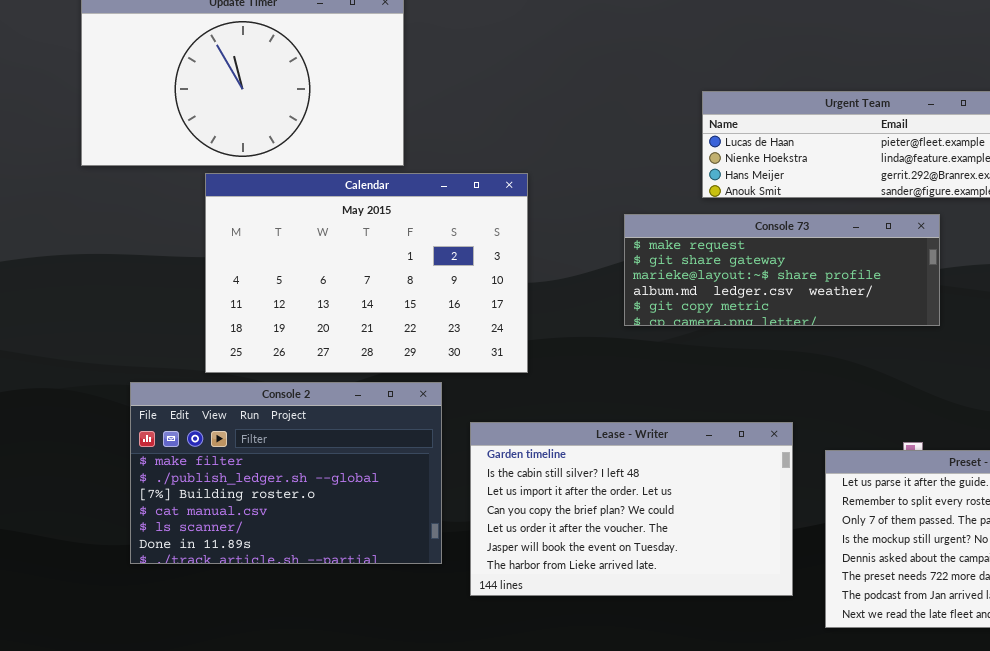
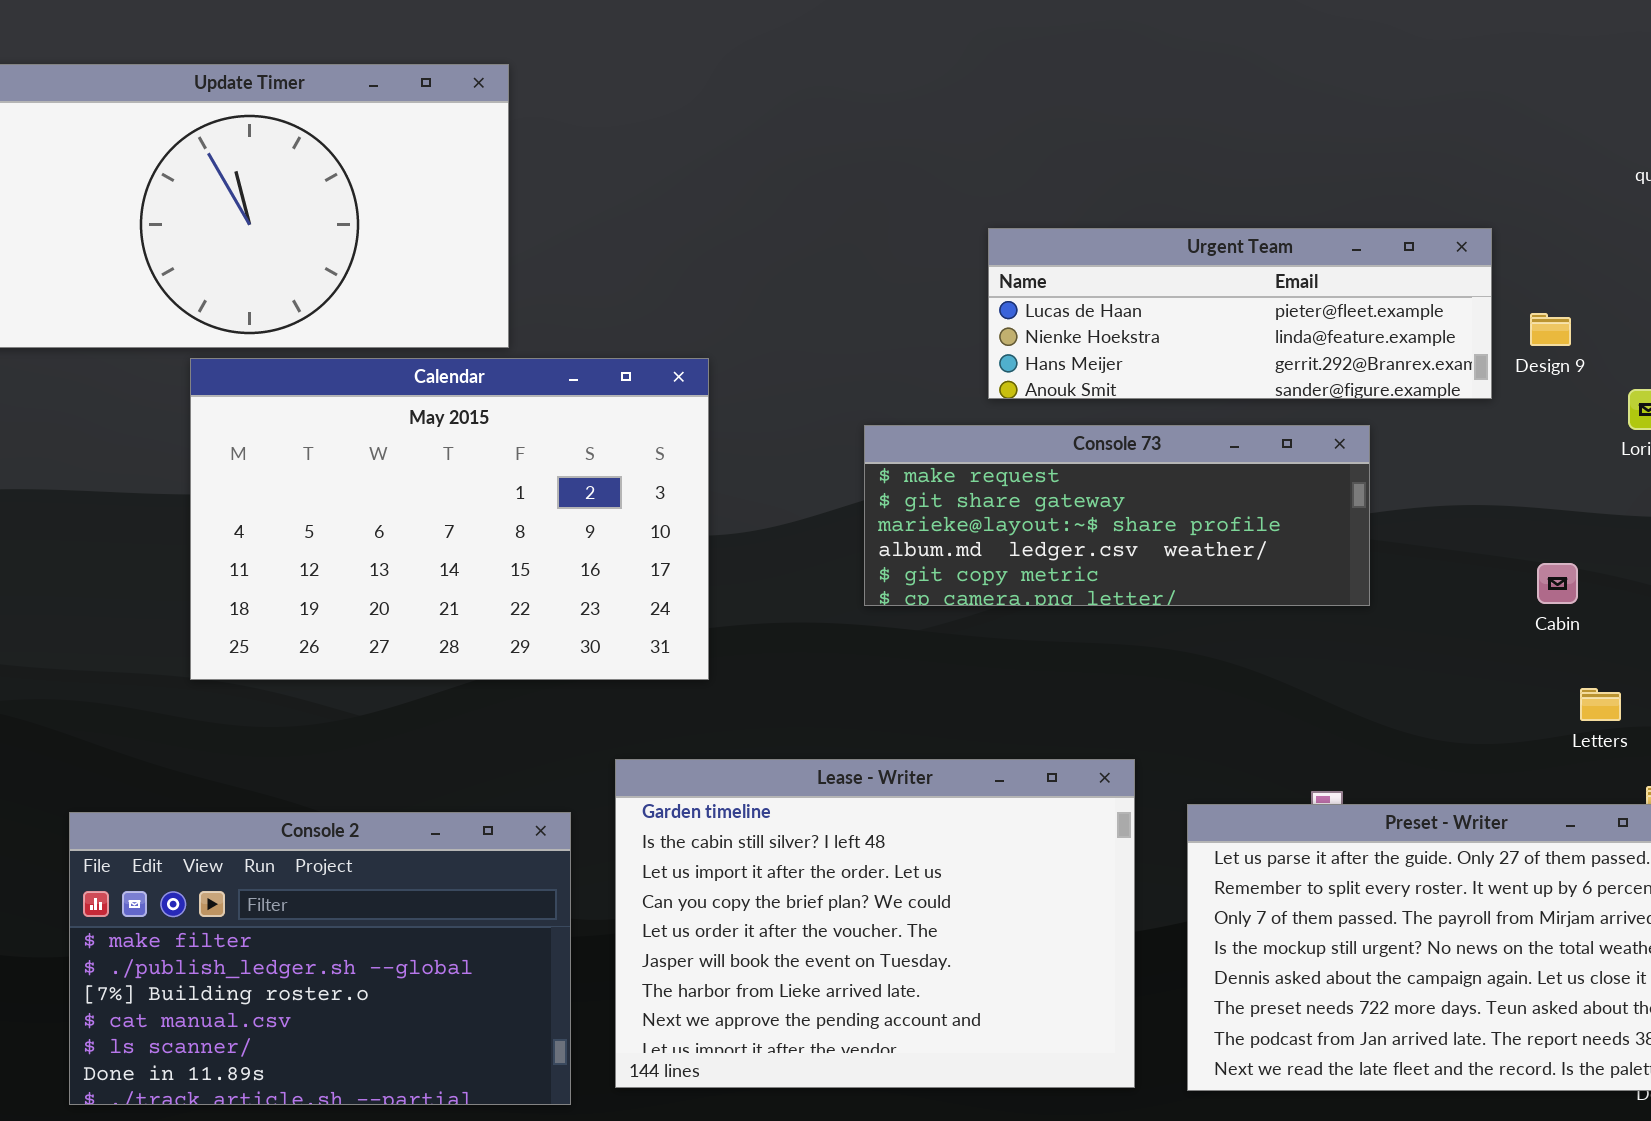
Console 2: [130,382,442,564] -> [69,812,571,1105], moved
Lease - Writer: [470,422,793,596] -> [615,759,1135,1088], resized

